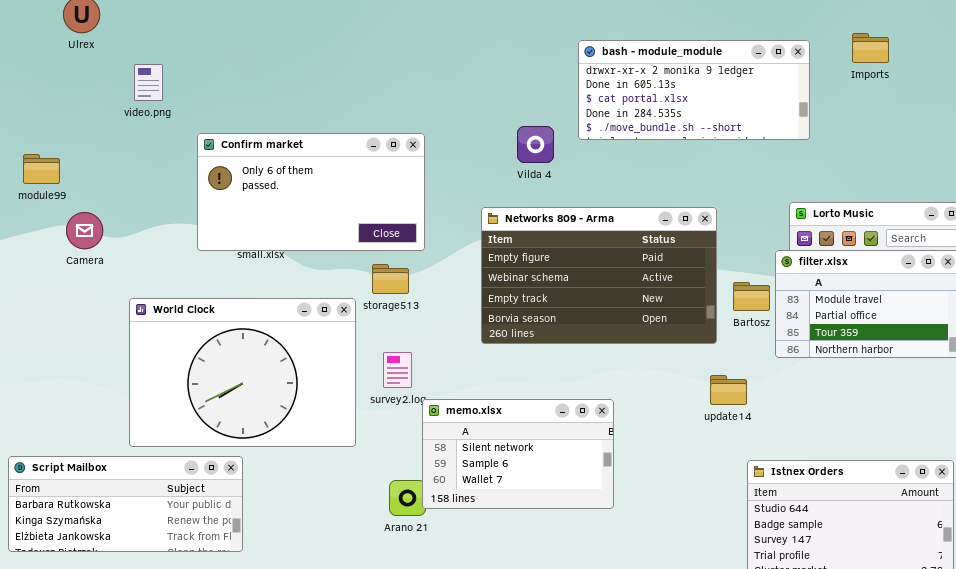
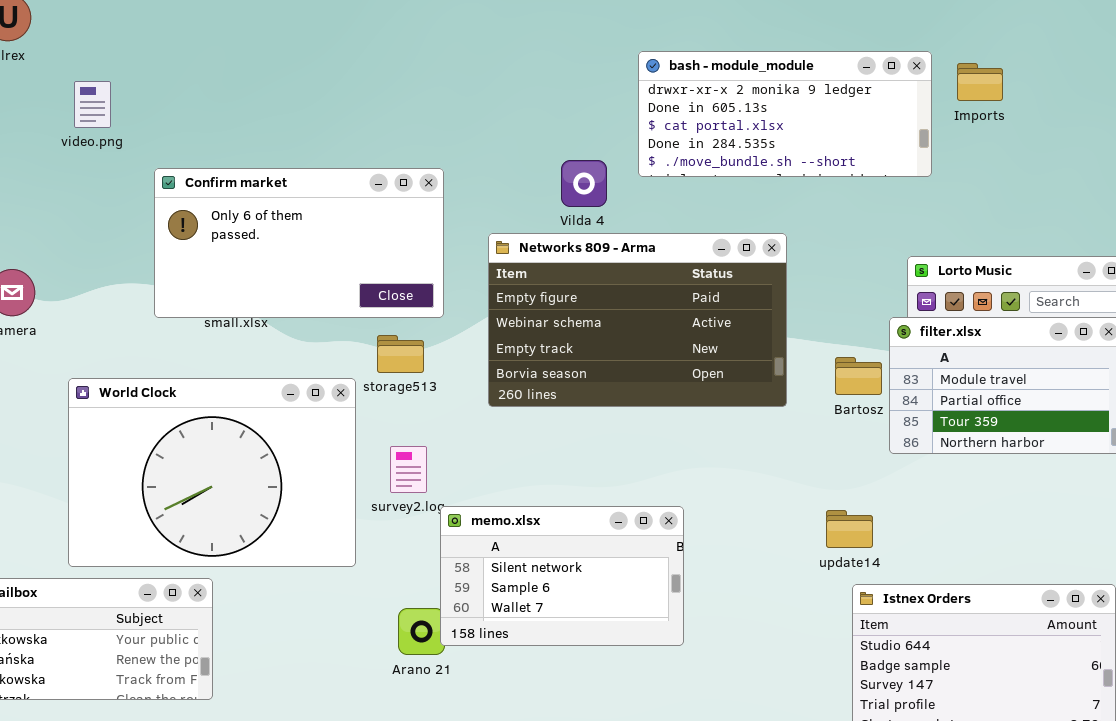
Imports: [852,33,889,63] -> [957,63,1003,101], moved
Networks 809 - Arma: [481,207,717,344] -> [488,233,787,407], moved
update14: [710,375,747,405] -> [826,510,873,548], moved

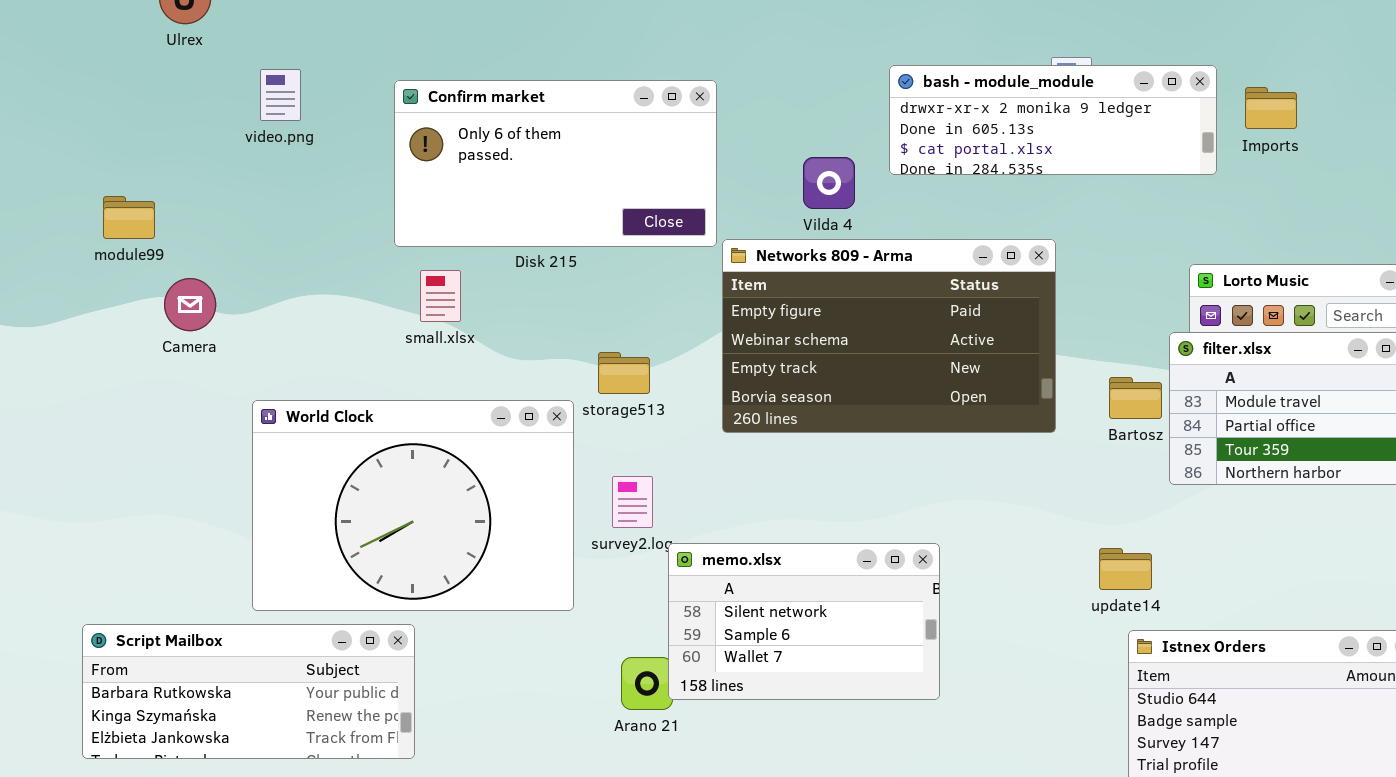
bash - module_module: [638,51,932,177] -> [889,65,1217,175], resized
Imports: [957,63,1003,101] -> [1245,87,1297,129], moved
Confirm market: [154,168,444,318] -> [394,80,717,247], moved

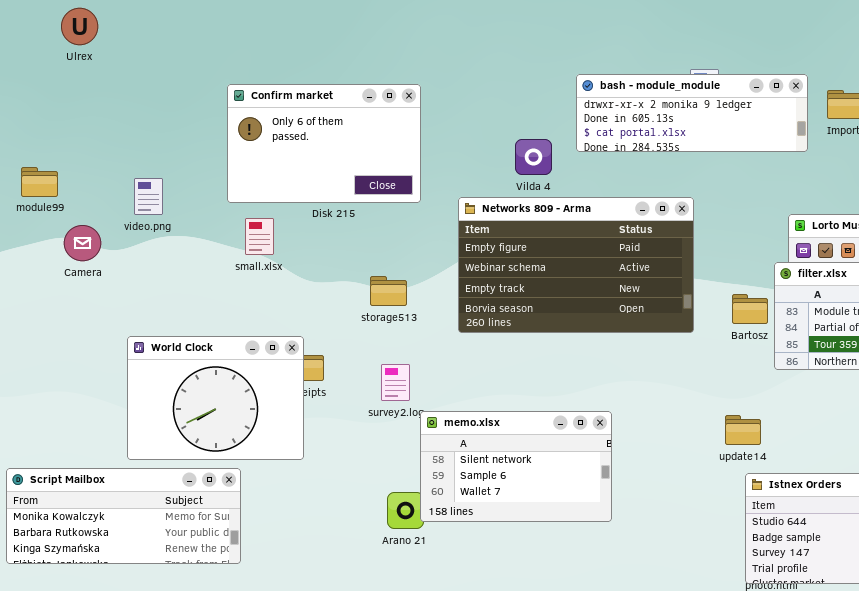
video.png: [260,69,301,121] -> [134,178,163,215], moved
Confirm market: [394,80,717,247] -> [227,84,421,203], resized
World Clock: [252,400,574,611] -> [127,336,304,460], resized
Script Mailbox: [82,624,415,759] -> [6,468,241,564], scrolled up 1 row

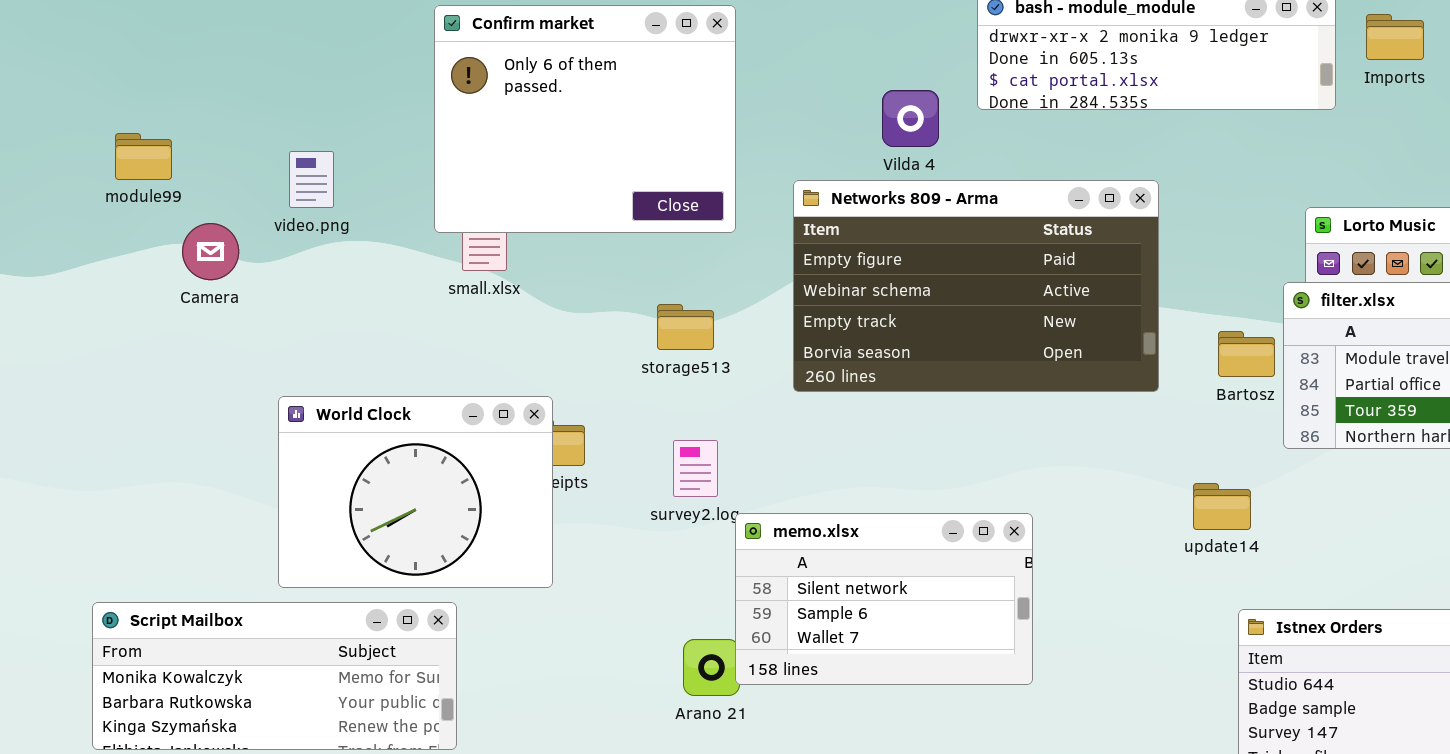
Confirm market: [227,84,421,203] -> [434,5,736,233], resized
update14: [725,415,761,445] -> [1193,483,1251,530], moved

